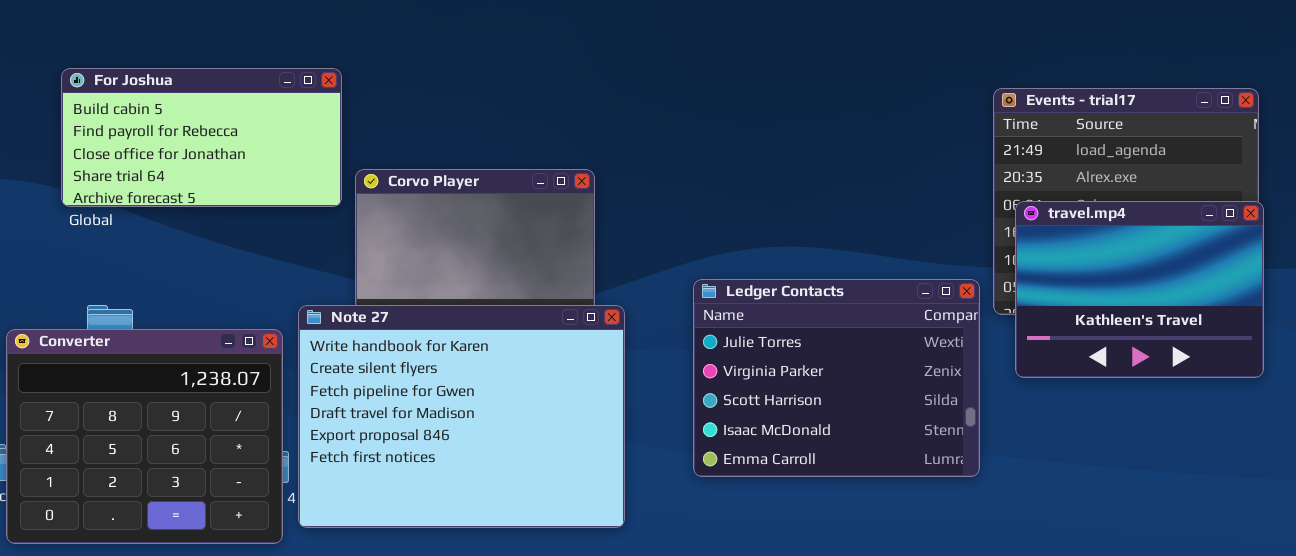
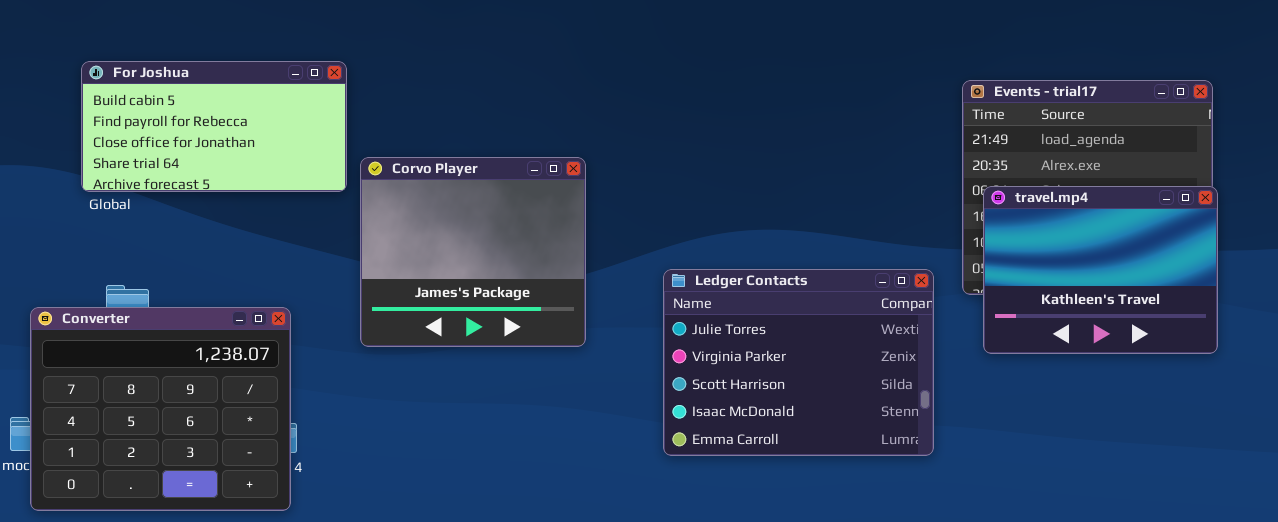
Ledger Contacts: [693,279,980,477] -> [663,269,934,456], moved
Note 27: [298,305,625,528] -> none, closed

